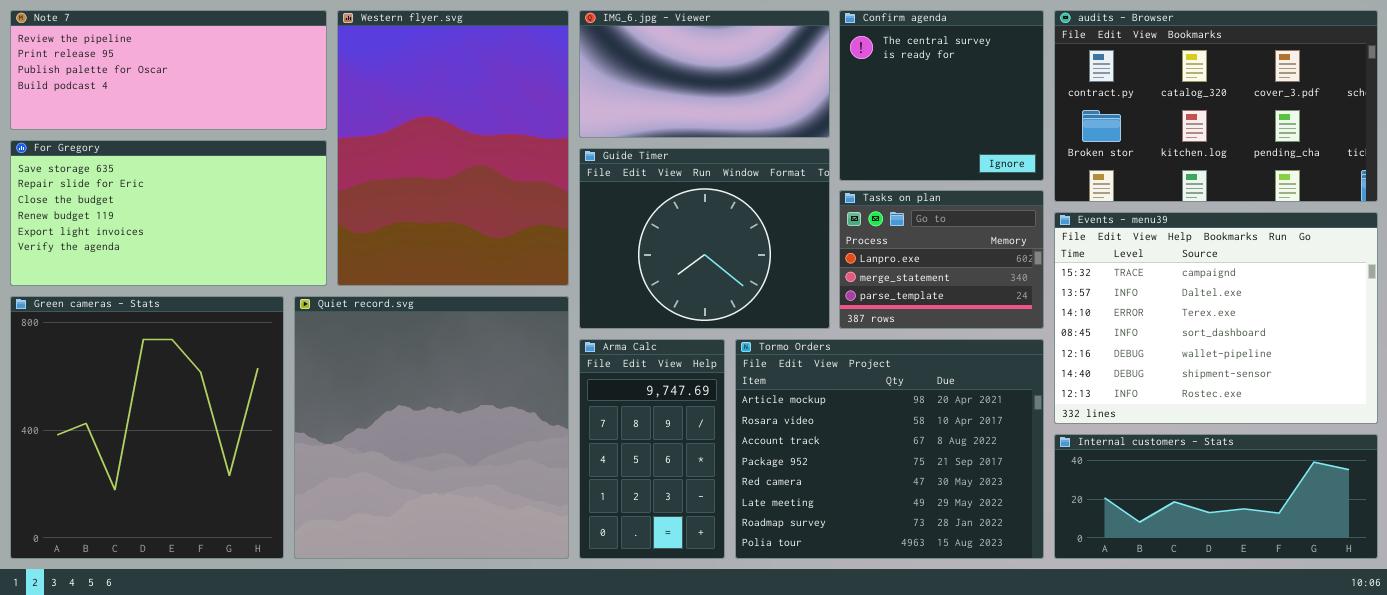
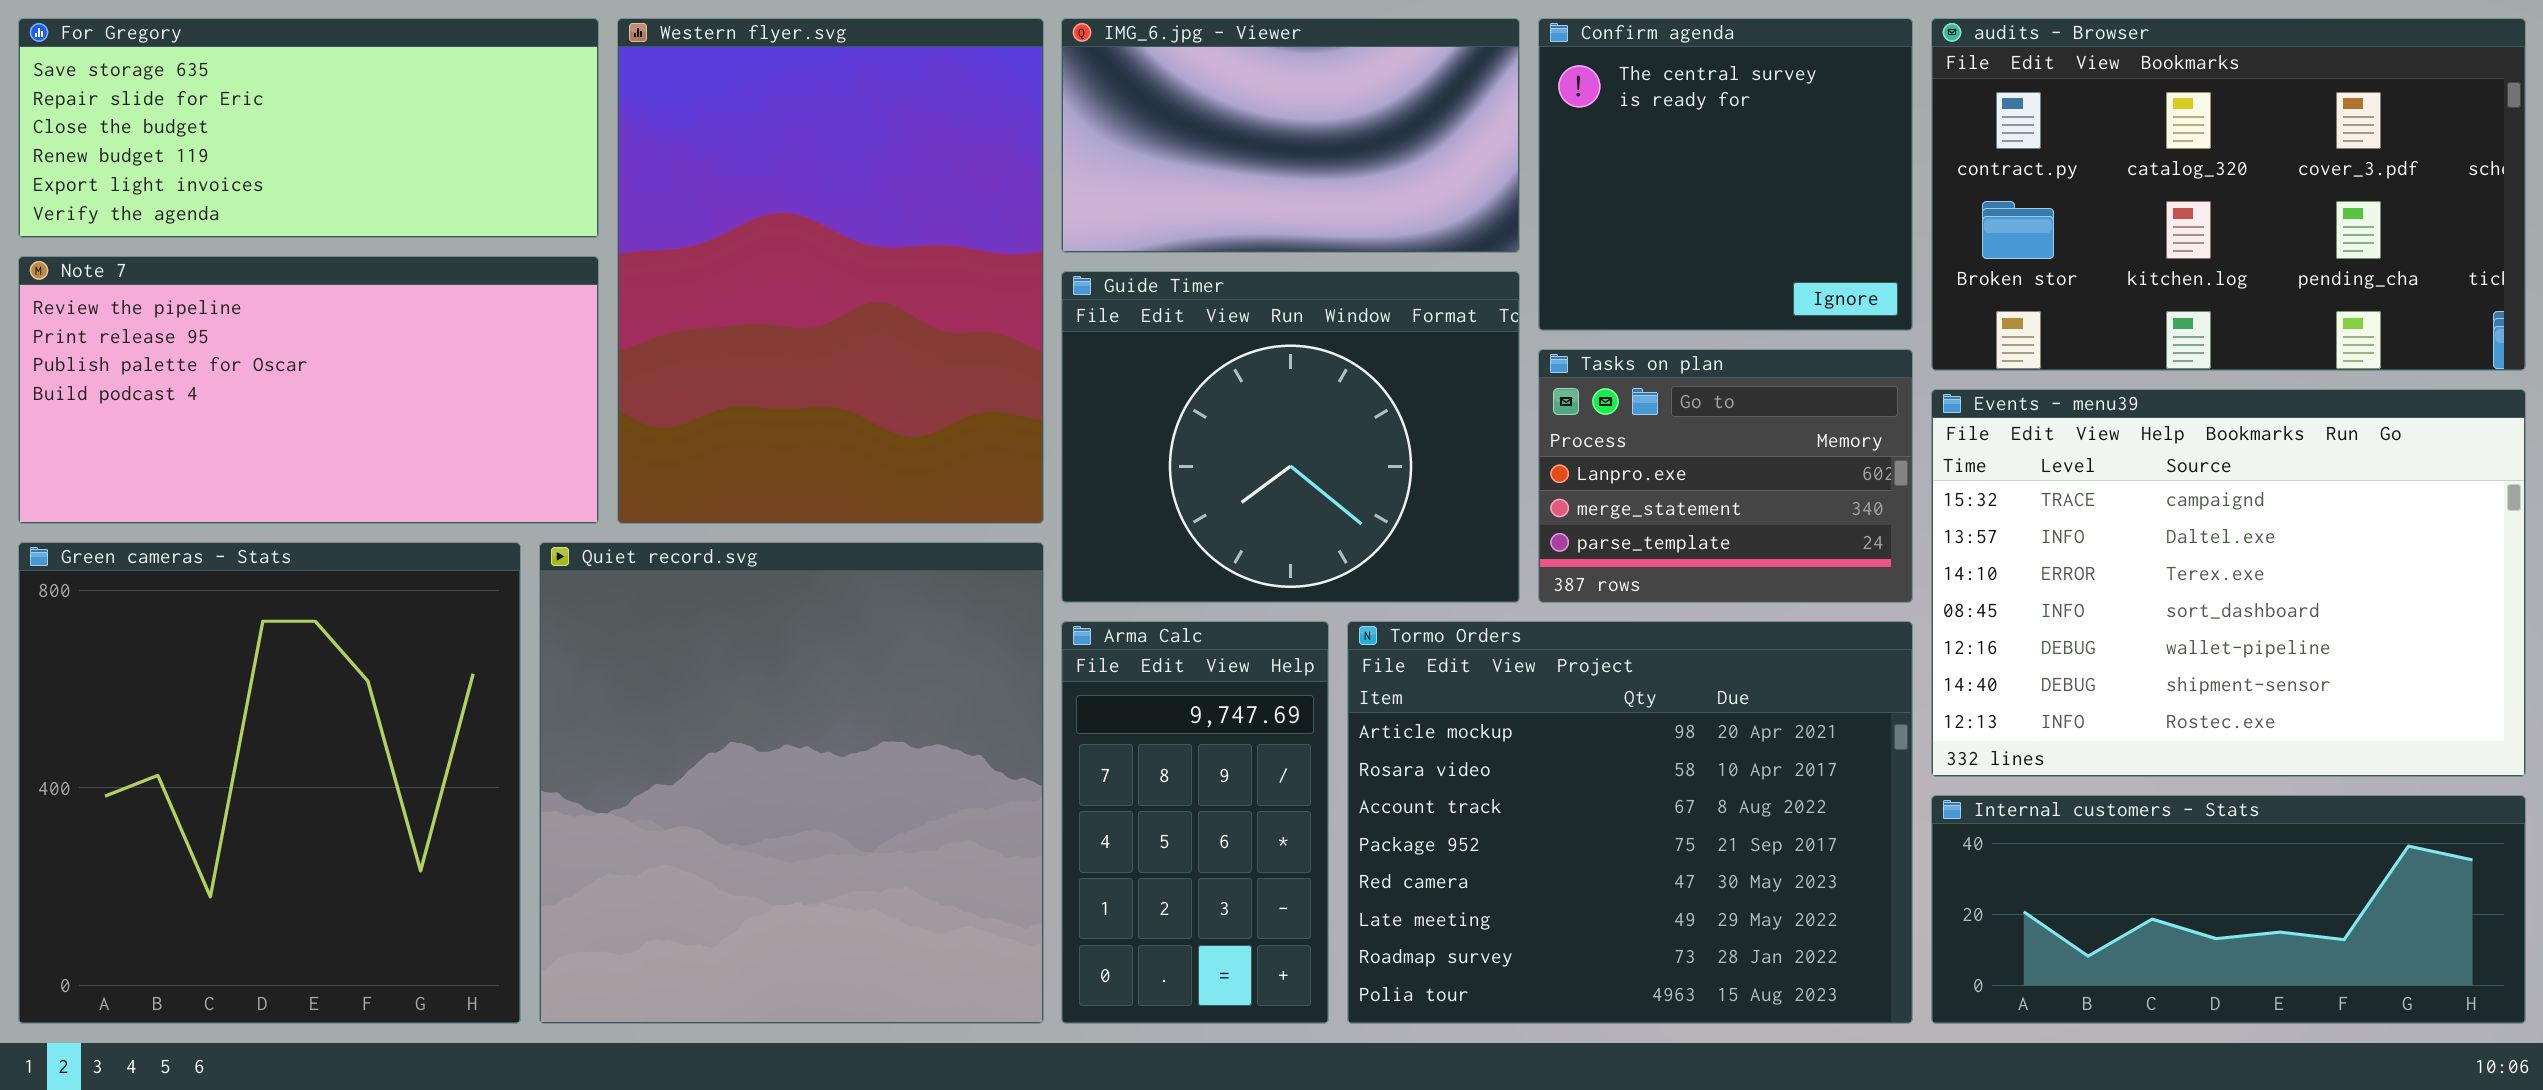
Note 7: [10,10,327,130] -> [18,256,599,524], moved, resized
For Gregory: [10,140,327,286] -> [18,18,599,238], moved, resized

